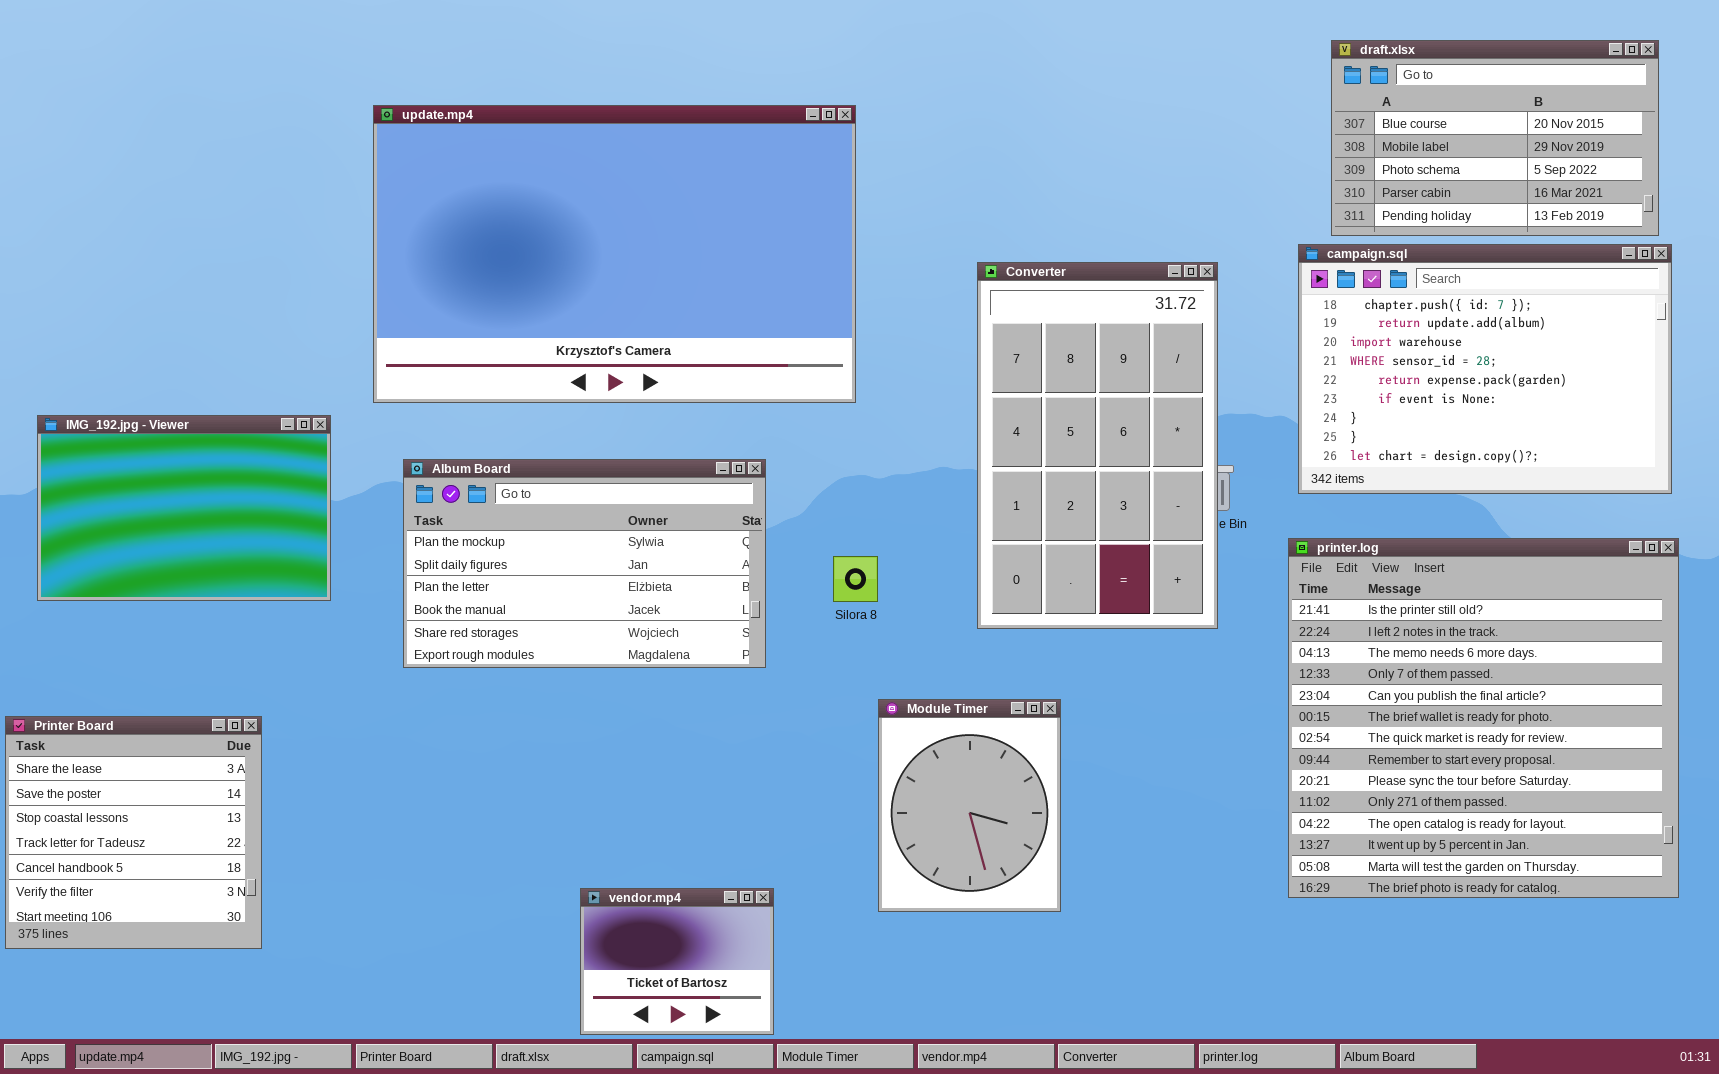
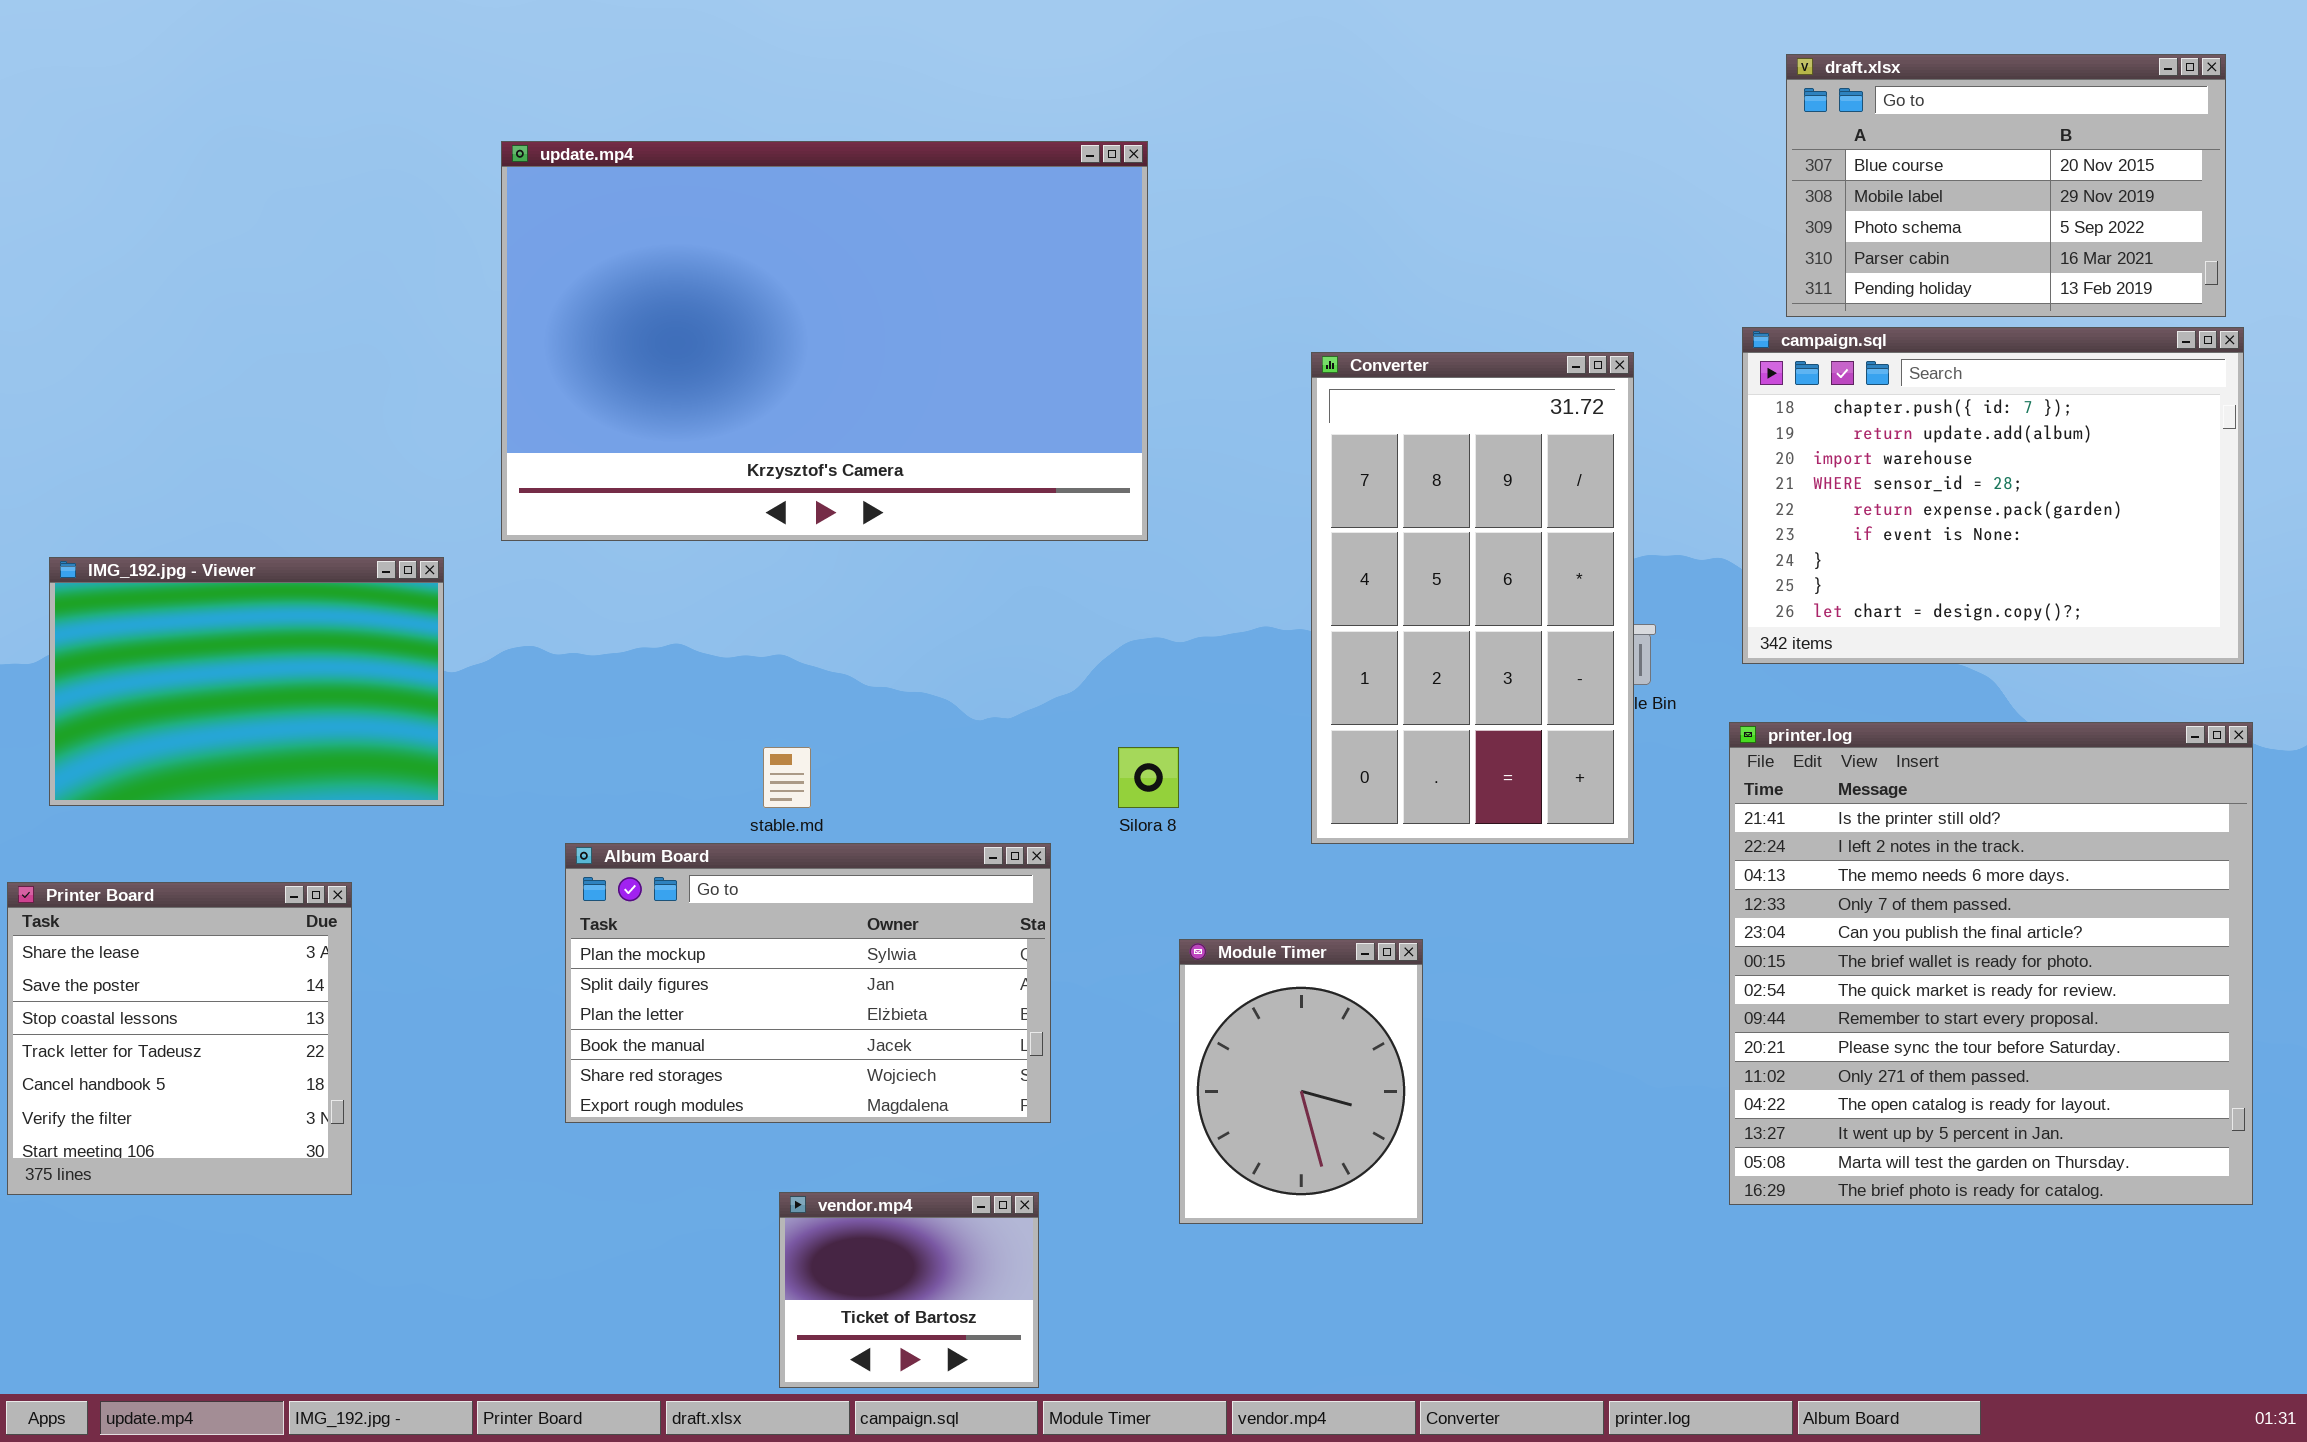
Album Board: [403,459,766,668] -> [565,843,1051,1123], moved
Printer Board: [5,716,262,949] -> [7,882,352,1195], moved

